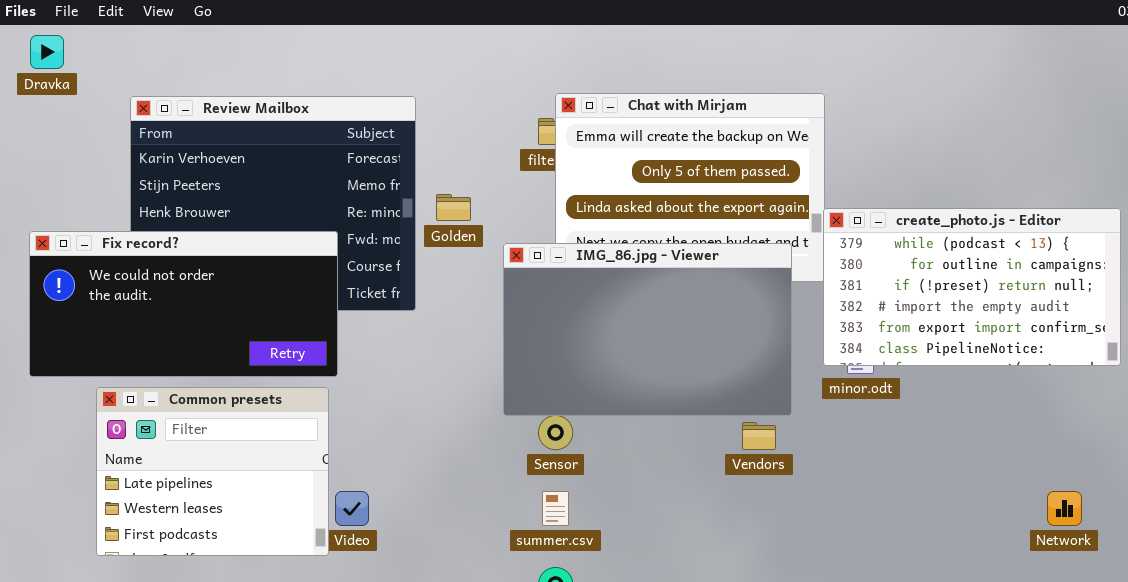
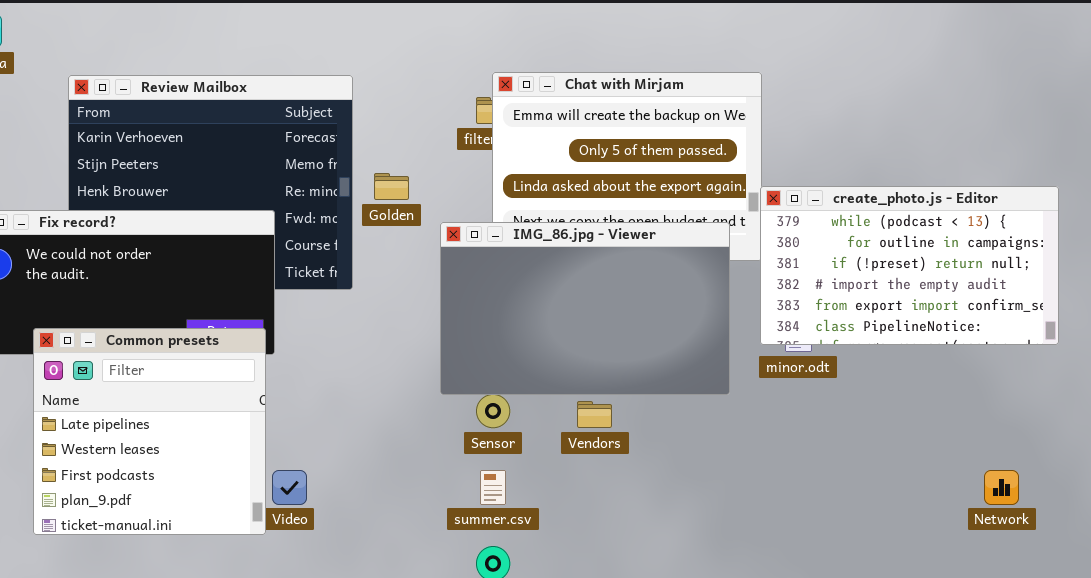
Common presets: [96,387,329,556] -> [33,328,266,535], resized
Vendors: [742,422,776,450] -> [577,401,612,428], moved

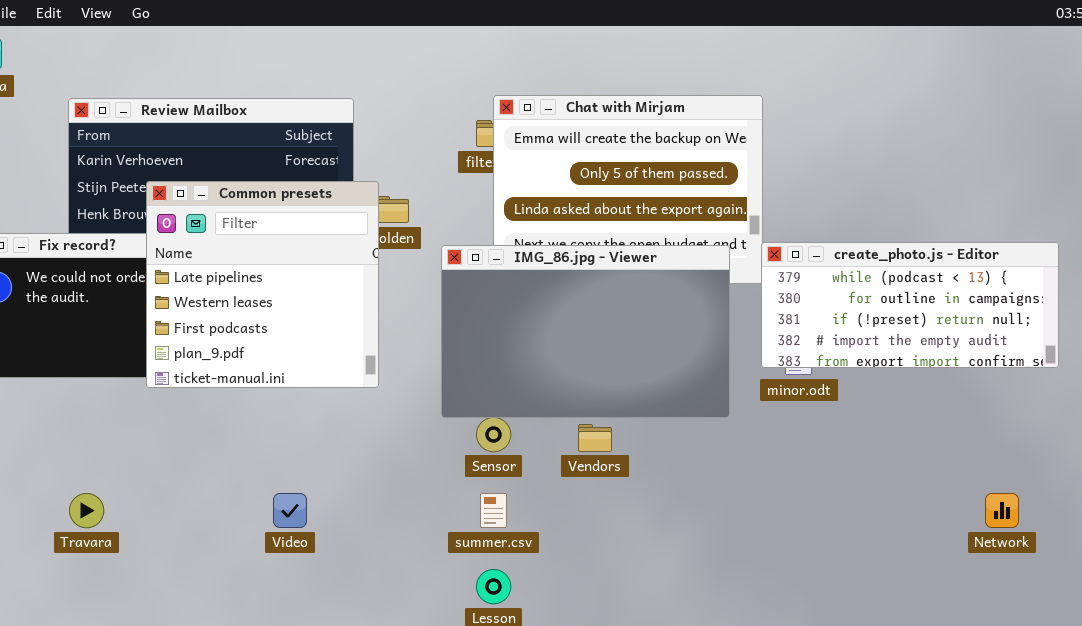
create_photo.js - Editor: [760,186,1059,345] -> [761,242,1059,368], resized
Common presets: [33,328,266,535] -> [146,181,379,388], moved

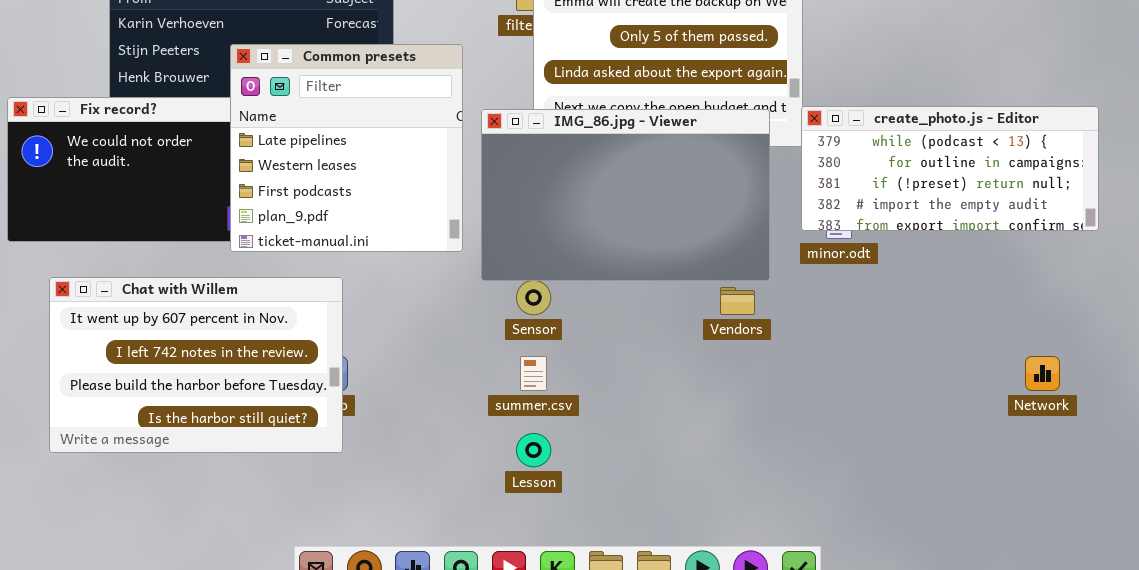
Common presets: [146,181,379,388] -> [230,44,463,252], moved
Chat with Willem: none -> [49,277,343,453], opened
Vendors: [578,424,612,452] -> [720,287,755,315], moved

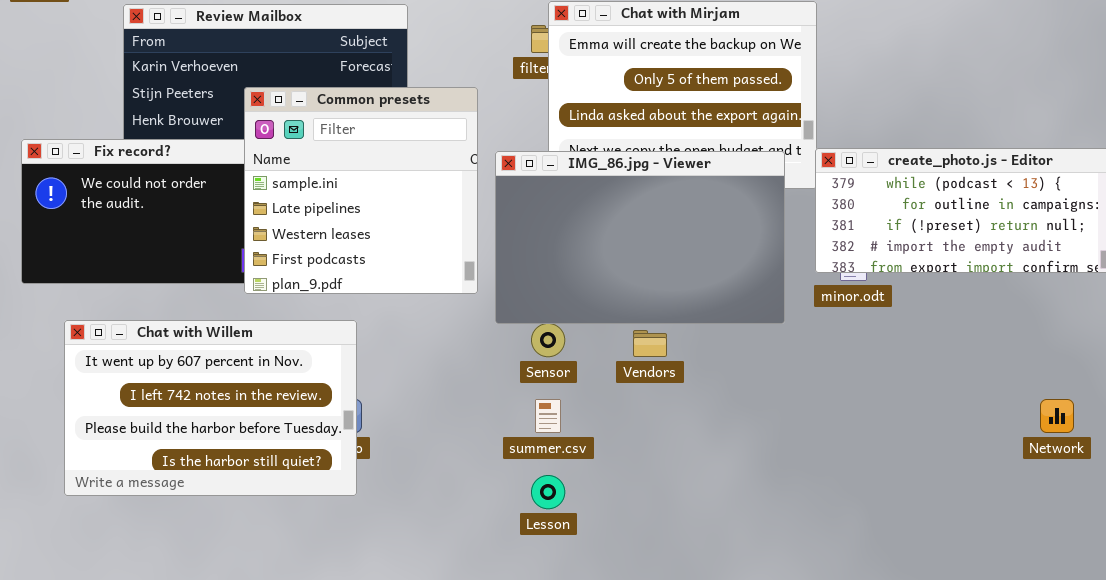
Common presets: [230,44,463,252] -> [244,87,478,294], scrolled up 1 row
Vendors: [720,287,755,315] -> [633,330,667,357], moved

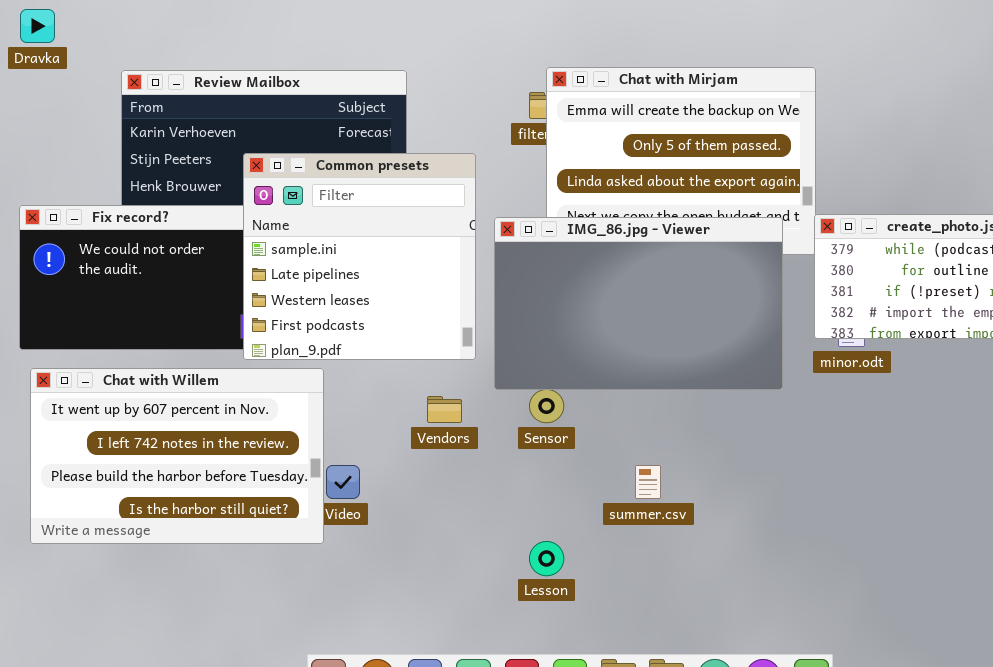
Chat with Willem: [64,320,357,496] -> [30,368,324,544], moved
Vendors: [633,330,667,357] -> [427,396,462,423], moved
summer.csv: [535,399,561,433] -> [635,465,661,499], moved

